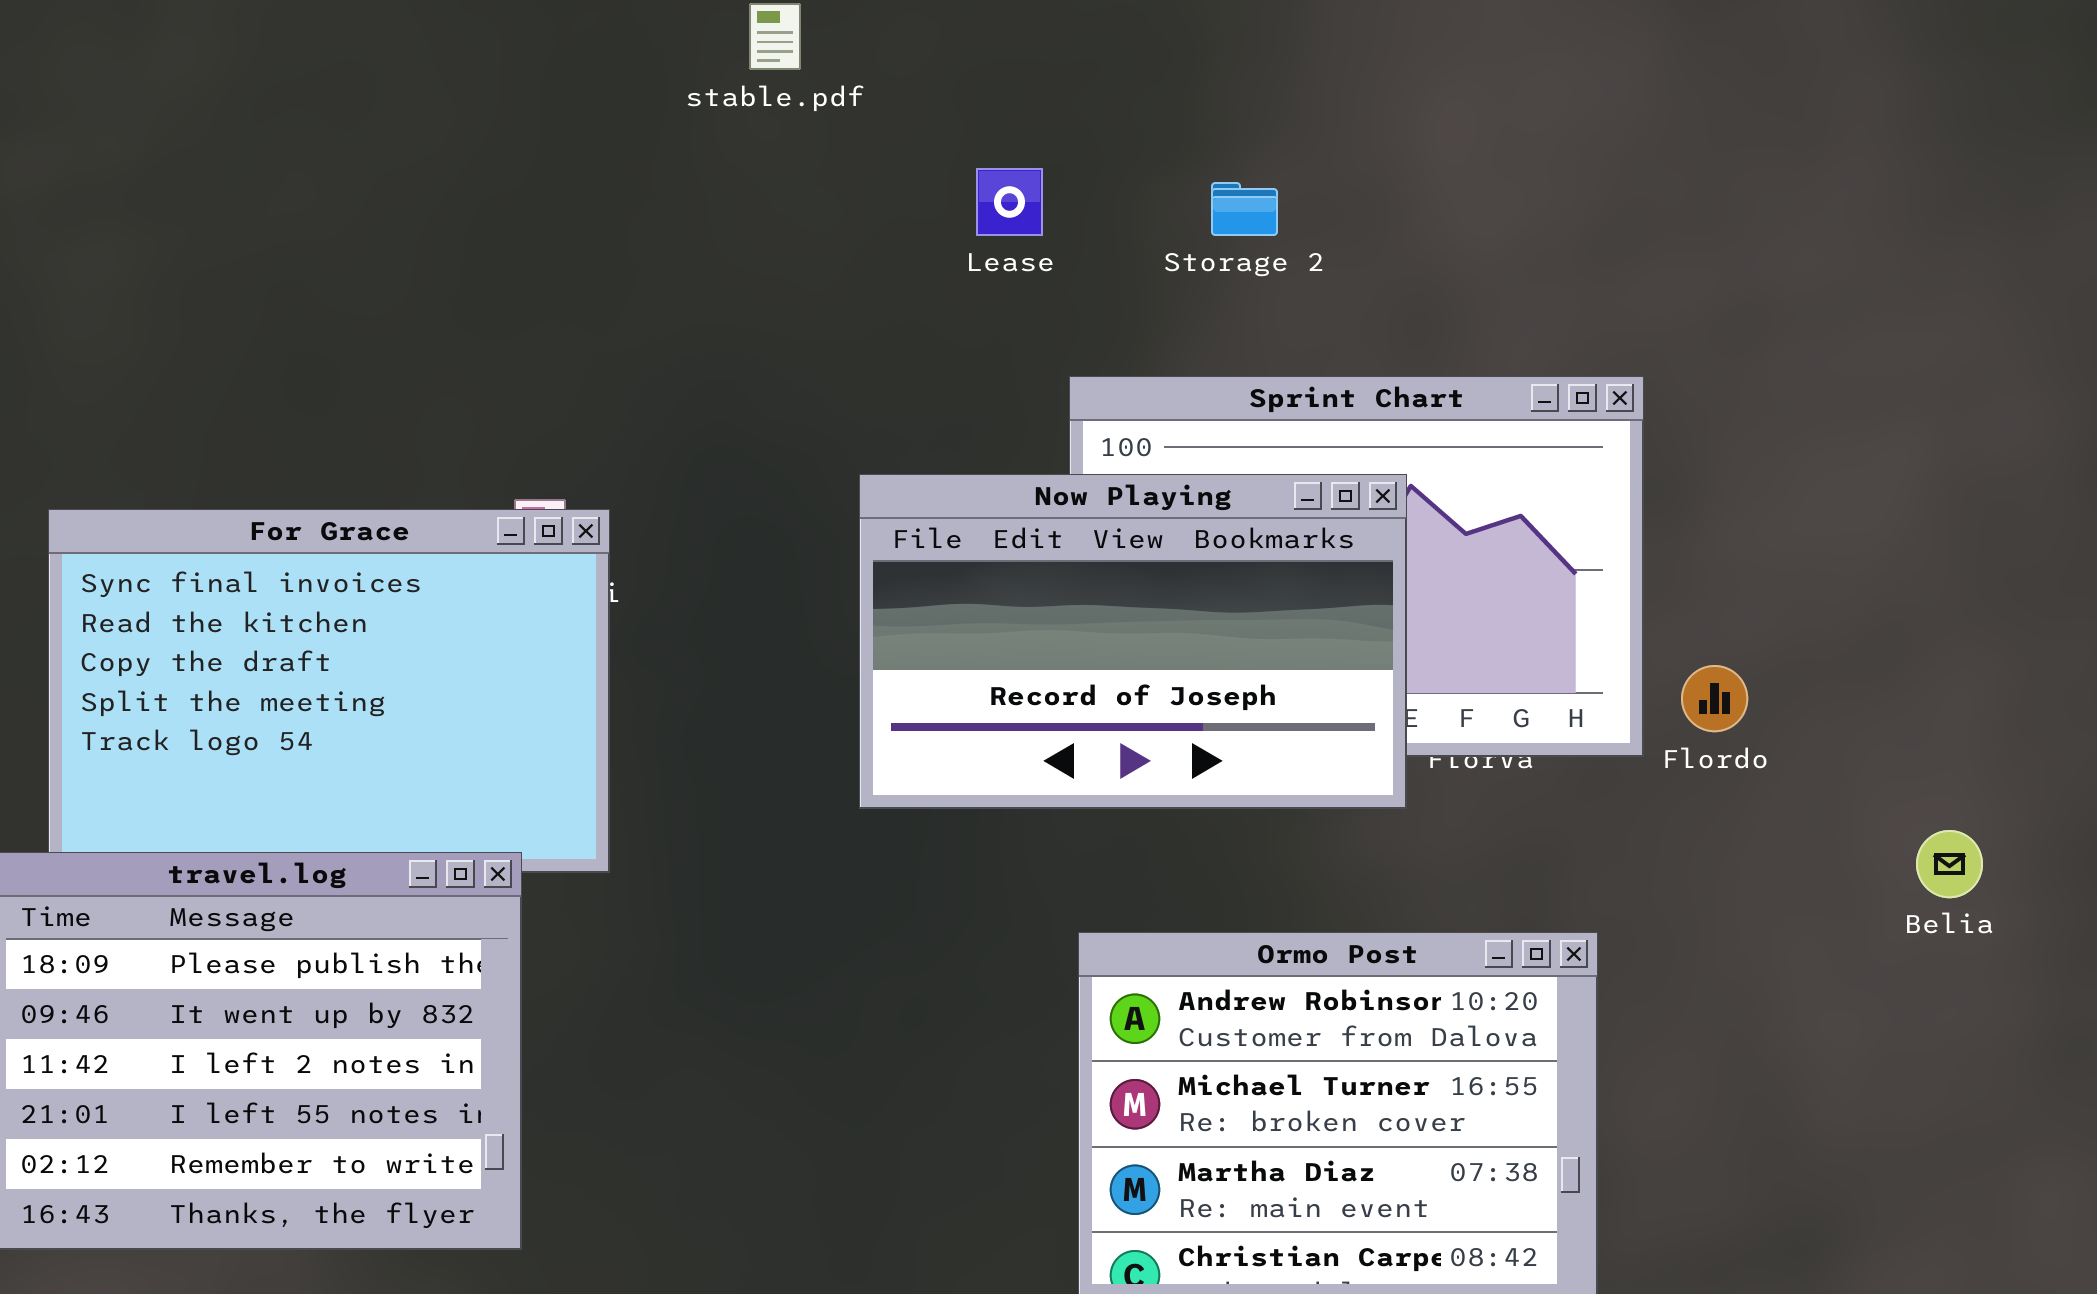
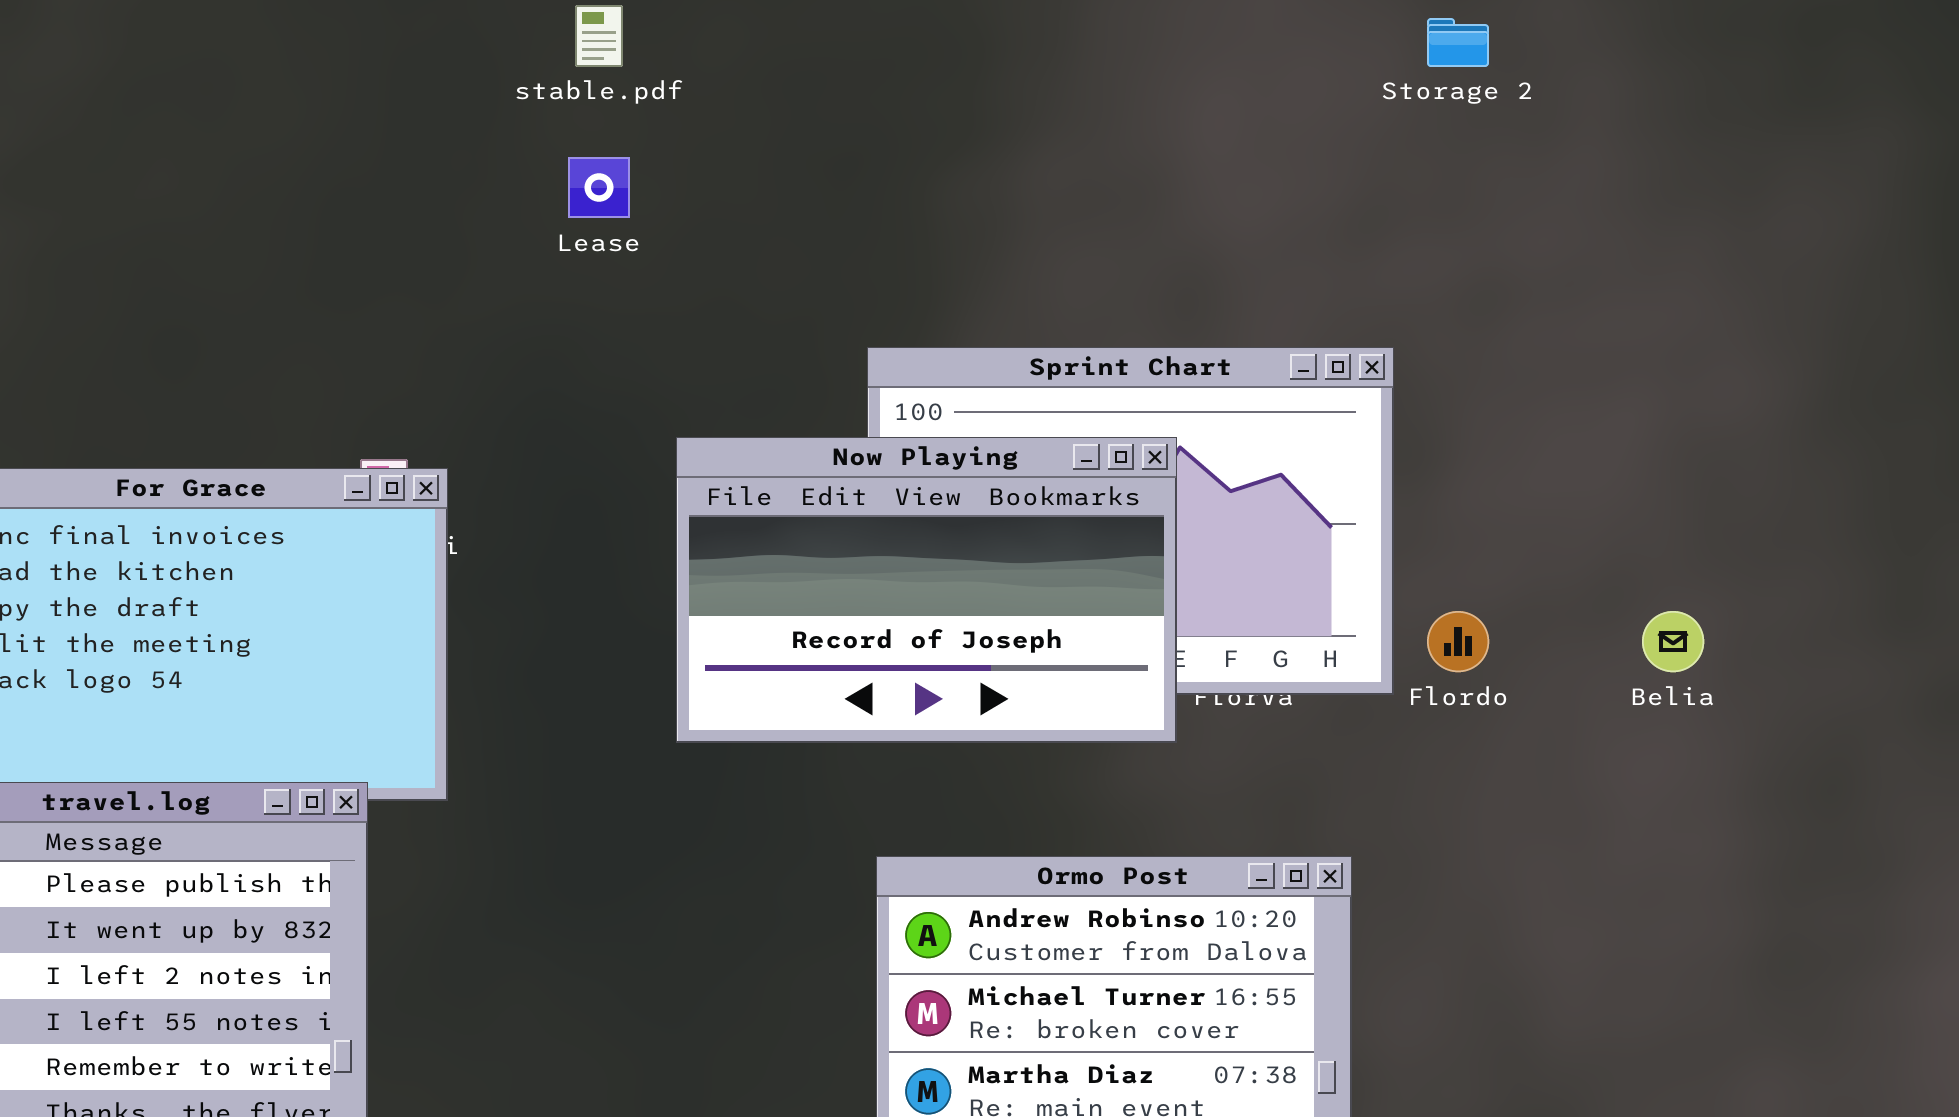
Lease: [976,168,1043,236] -> [568,157,630,218], moved
Storage 2: [1211,182,1278,236] -> [1427,18,1489,67], moved
Belia: [1916,830,1983,898] -> [1642,611,1704,672], moved

